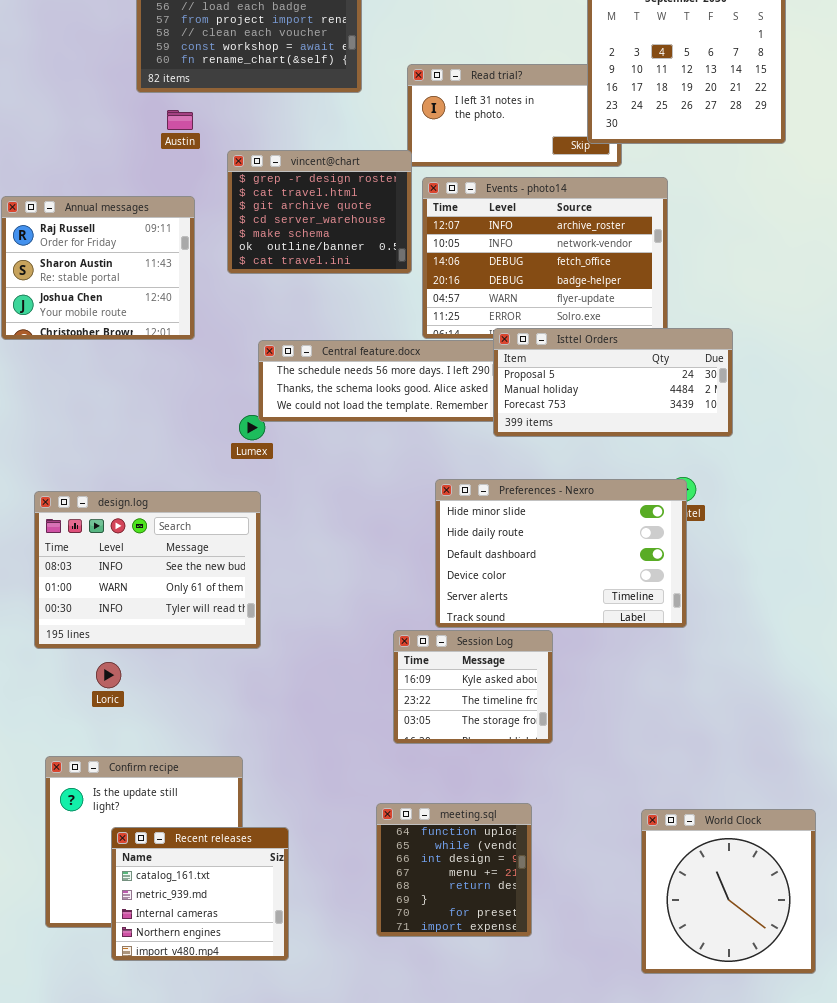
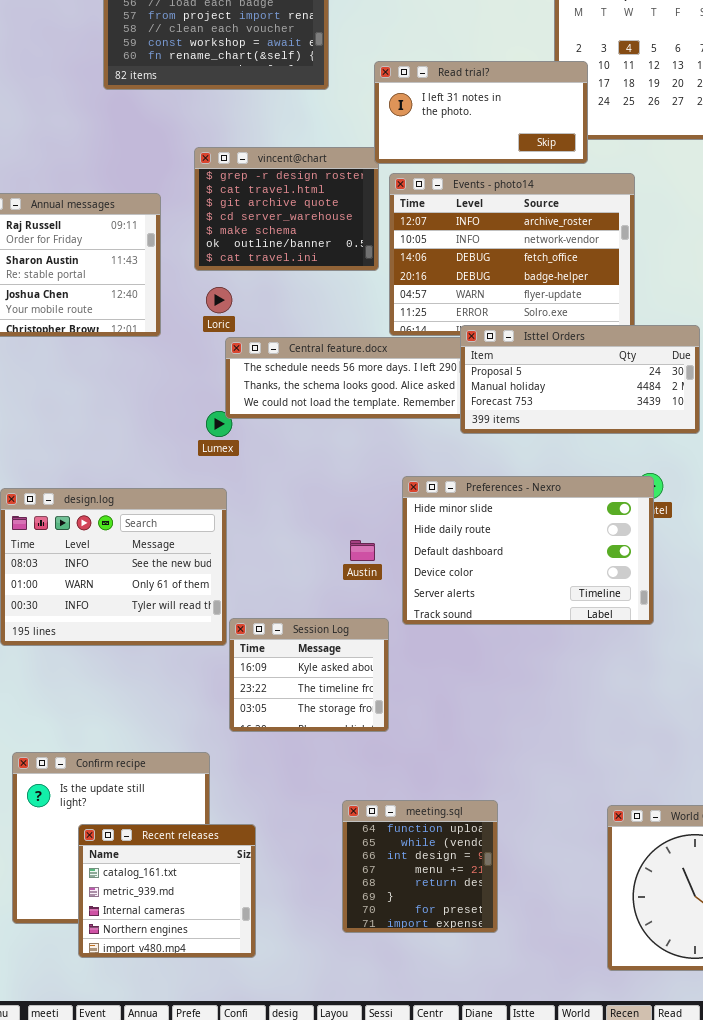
Read trial?: [407,64,622,167] -> [374,61,588,164], raised
Austin: [167,110,193,130] -> [350,540,375,561], moved
Session Log: [393,630,553,744] -> [229,618,389,732], moved
Loric: [96,662,121,688] -> [206,287,232,313], moved

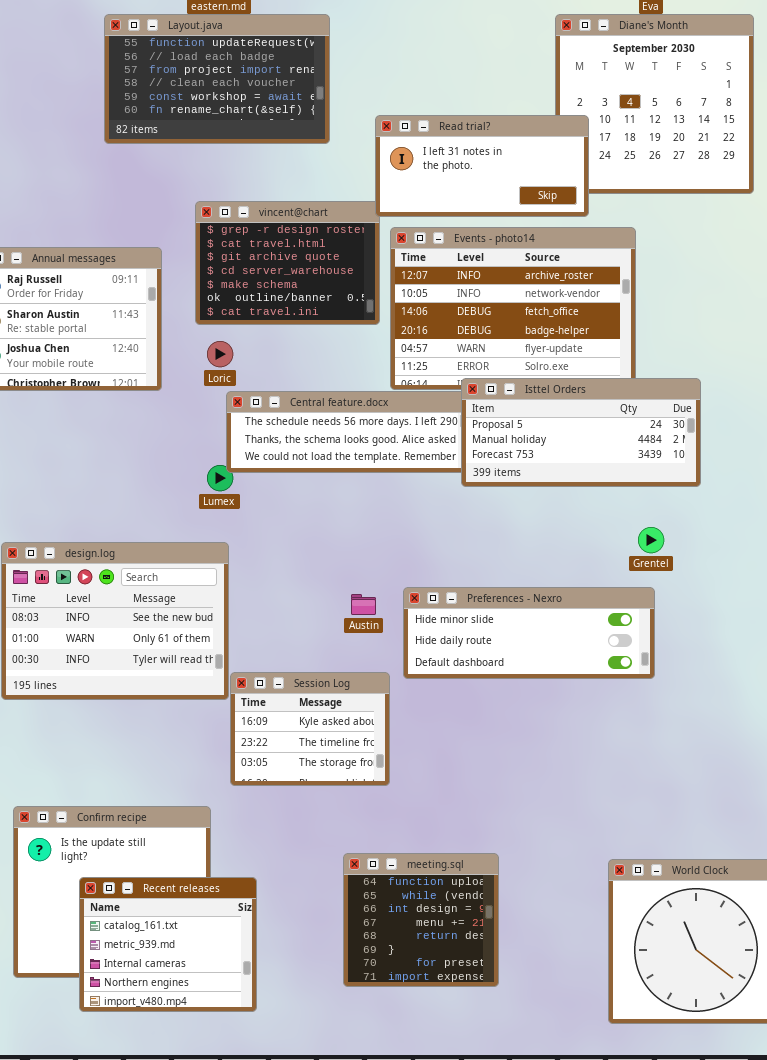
Preferences - Nexro: [402,476,654,625] -> [403,587,655,679], resized

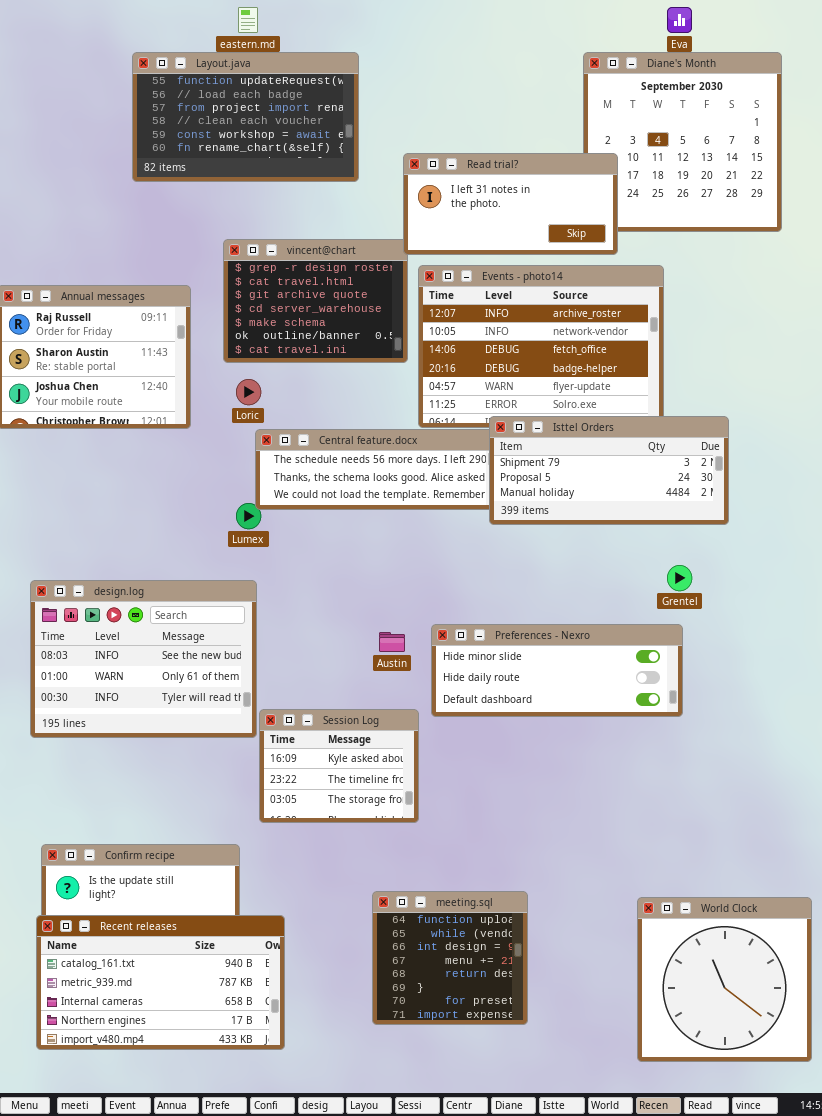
Isttel Orders: [461,378,701,487] -> [489,416,729,525], scrolled up 1 row
Recent releases: [79,877,257,1012] -> [36,915,285,1050], resized

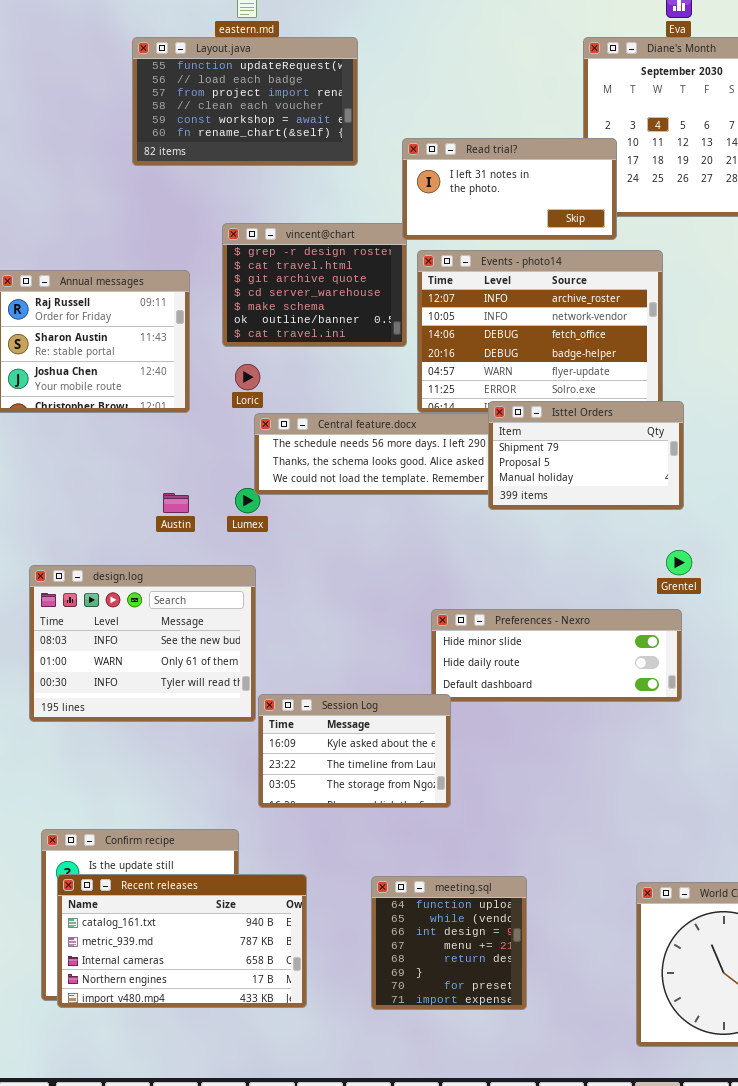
Isttel Orders: [489,416,729,525] -> [488,401,684,510], resized
Austin: [379,632,405,652] -> [163,493,189,513], moved
Session Log: [259,709,419,823] -> [258,694,451,808], resized
Recent releases: [36,915,285,1050] -> [57,874,307,1008], moved

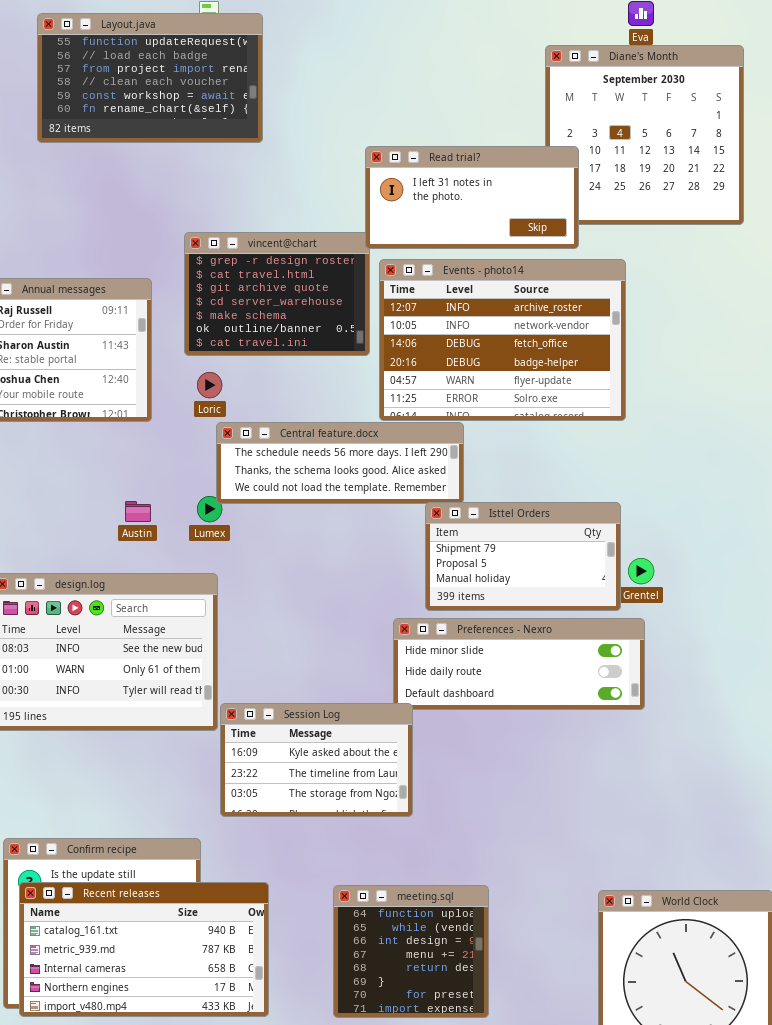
Layout.java: [132,37,358,166] -> [37,13,263,143], moved
Isttel Orders: [488,401,684,510] -> [425,502,621,611], moved

